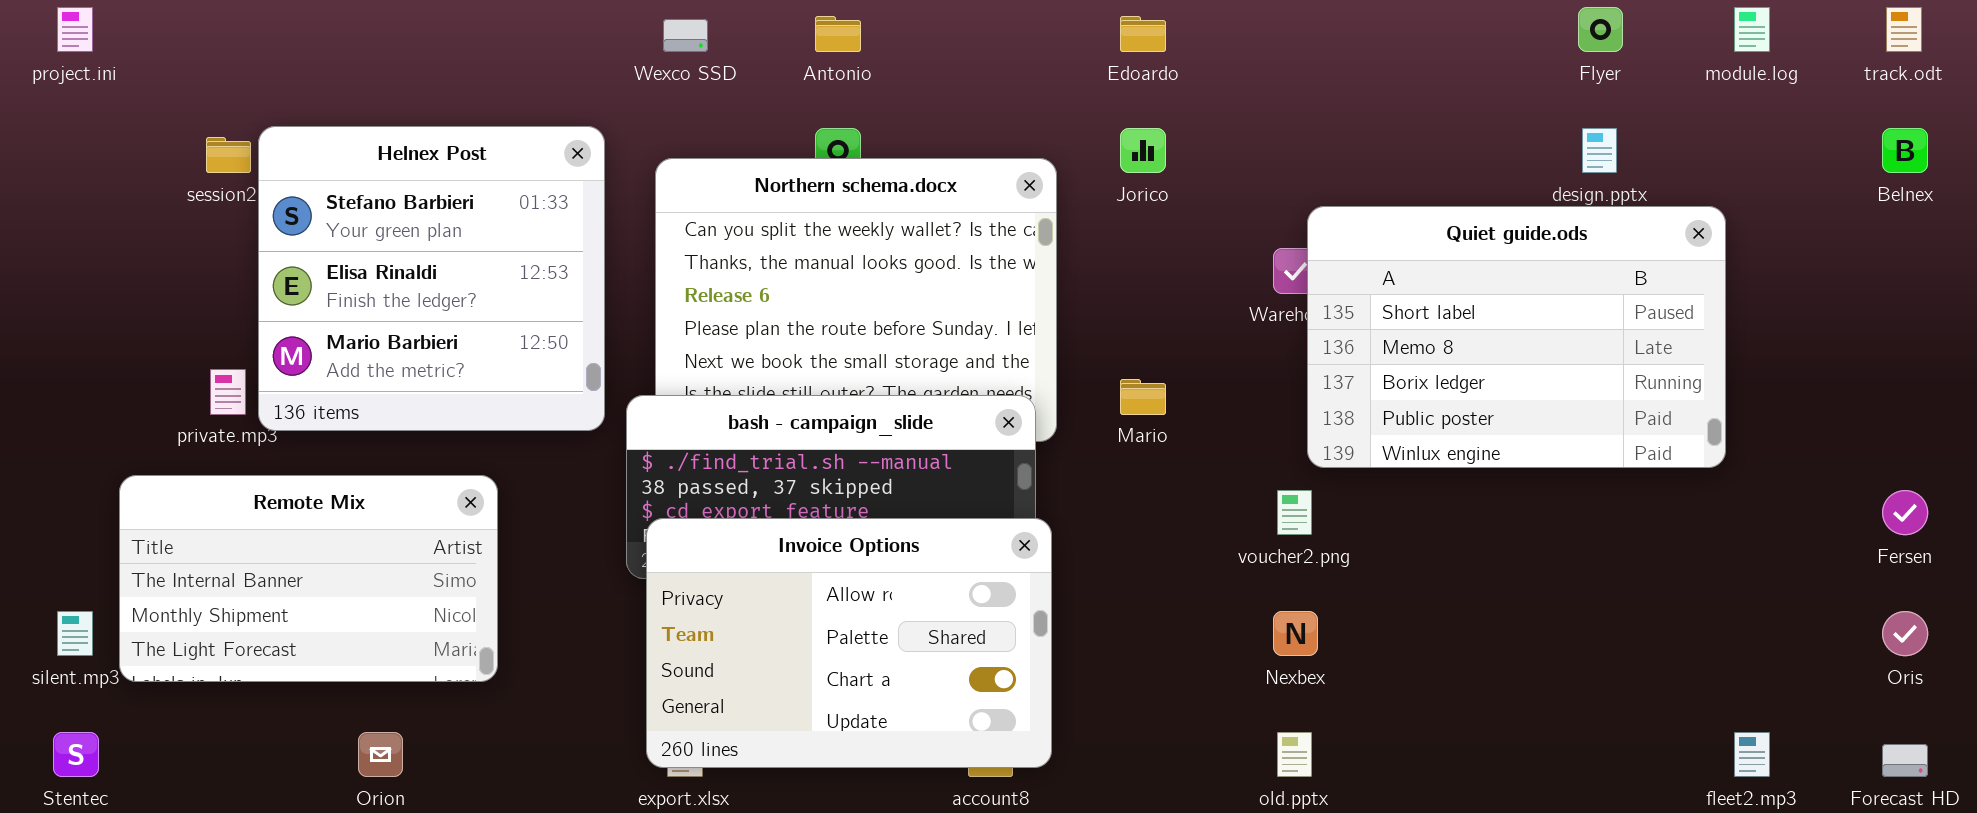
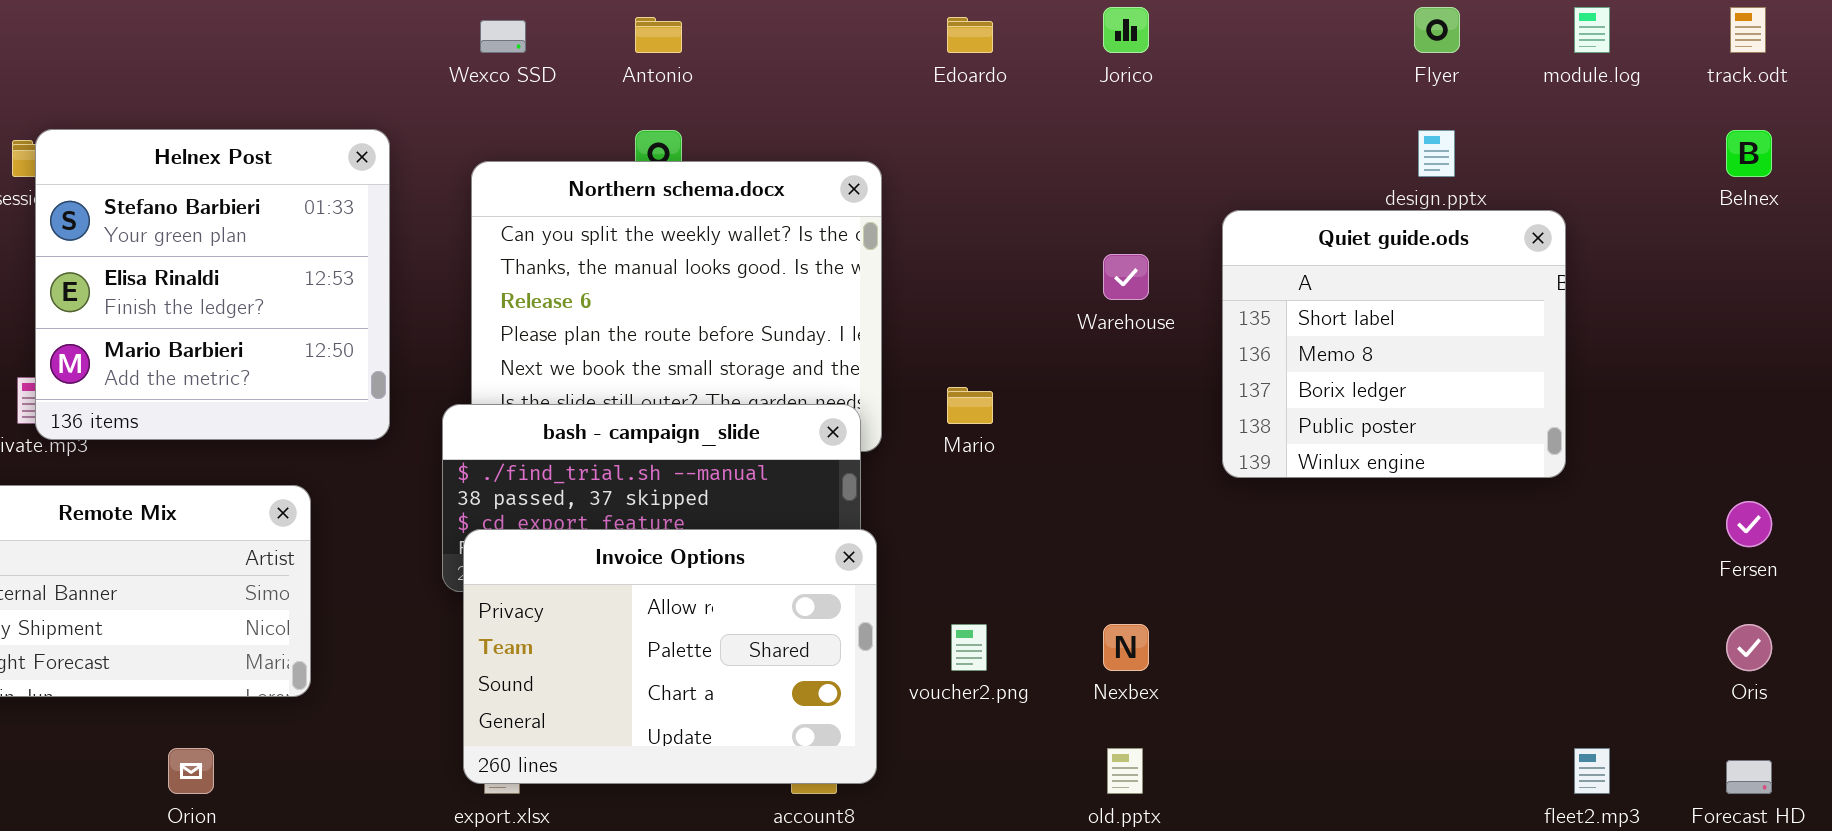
Helnex Post: [258,126,605,431] -> [35,129,390,440], moved
Jorico: [1120,128,1166,173] -> [1103,7,1149,53], moved
Quiet guide.ods: [1307,206,1726,468] -> [1222,210,1566,478], resized
voucher2.png: [1277,490,1312,535] -> [951,624,987,671], moved

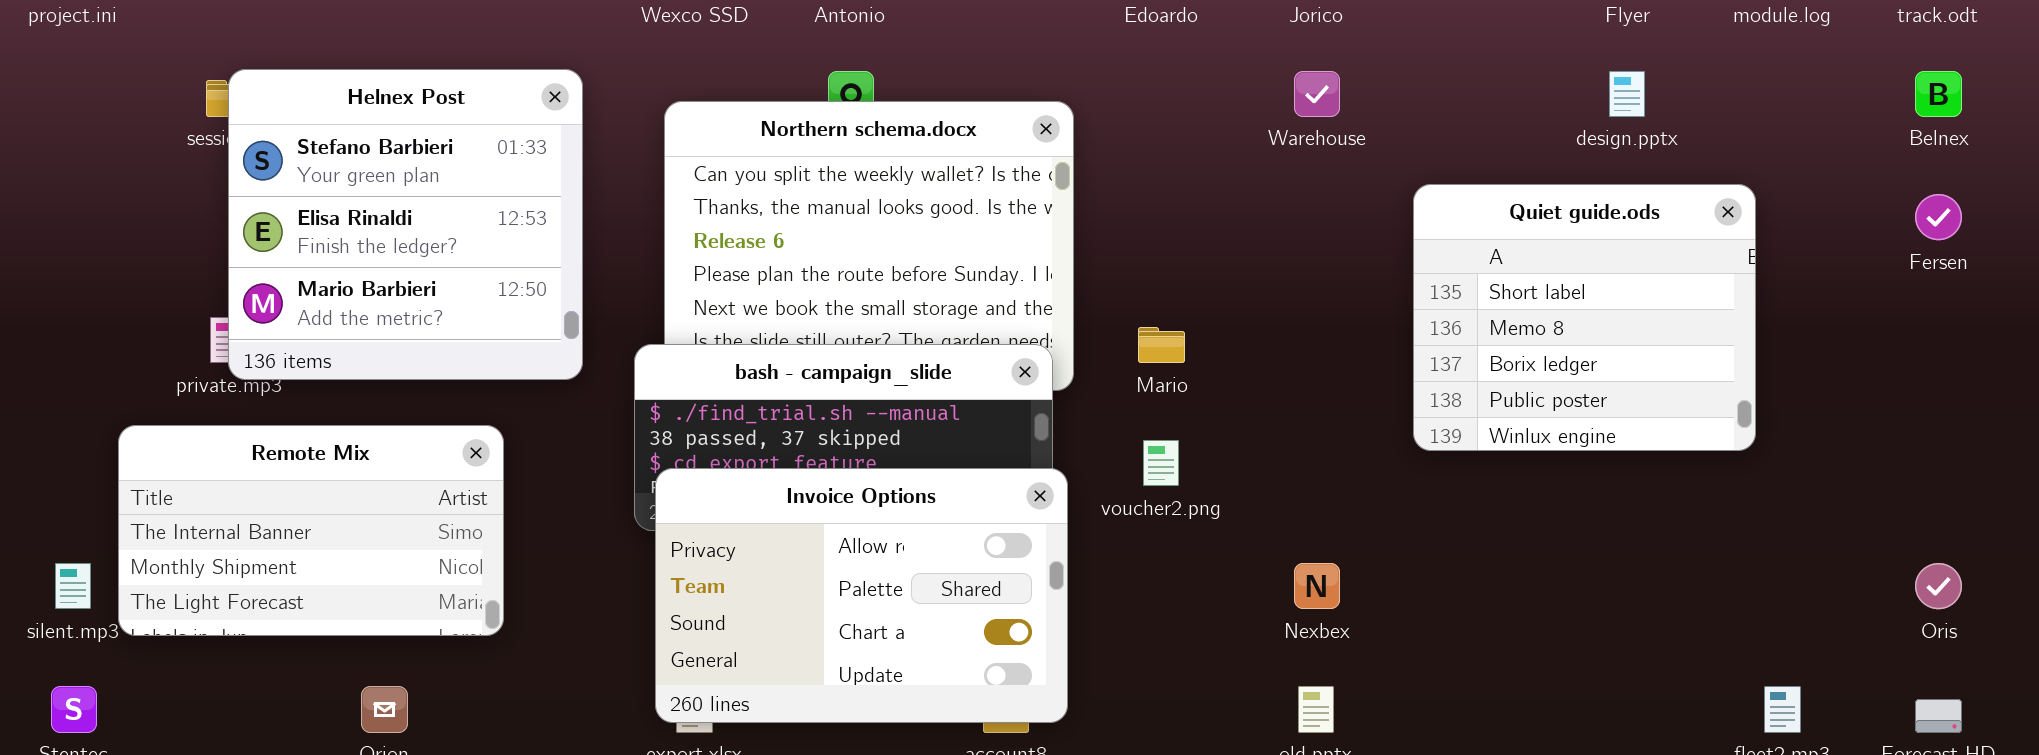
Quiet guide.ods: [1222,210,1566,478] -> [1413,184,1756,451], moved
Warehouse: [1103,254,1149,300] -> [1294,71,1340,117], moved
Fersen: [1726,501,1772,547] -> [1915,194,1962,240], moved
voucher2.png: [951,624,987,671] -> [1143,440,1179,486], moved

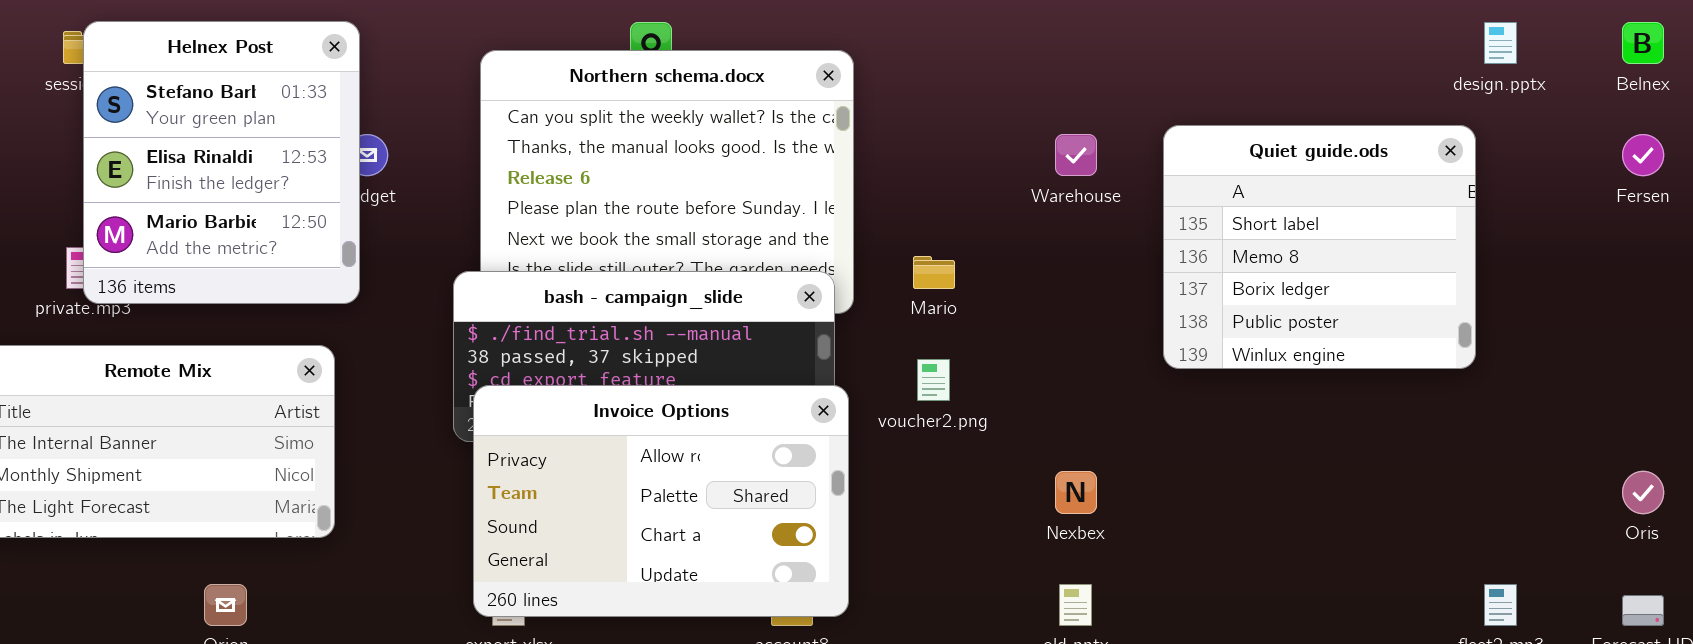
Helnex Post: [228,69,583,380] -> [83,21,360,304], resized
Warehouse: [1294,71,1340,117] -> [1055,134,1097,176], moved
design.pptx: [1609,71,1645,117] -> [1484,22,1517,64], moved

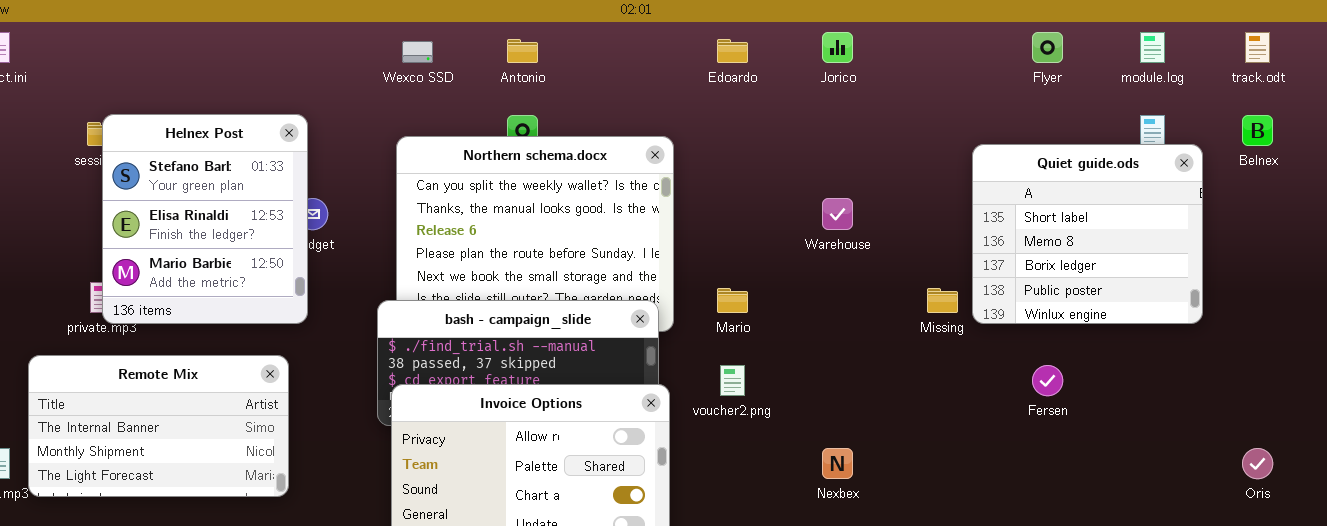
Quiet guide.ods: [1163,125,1476,369] -> [972,144,1203,324], moved
Fersen: [1622,134,1664,176] -> [1032,365,1063,396], moved

